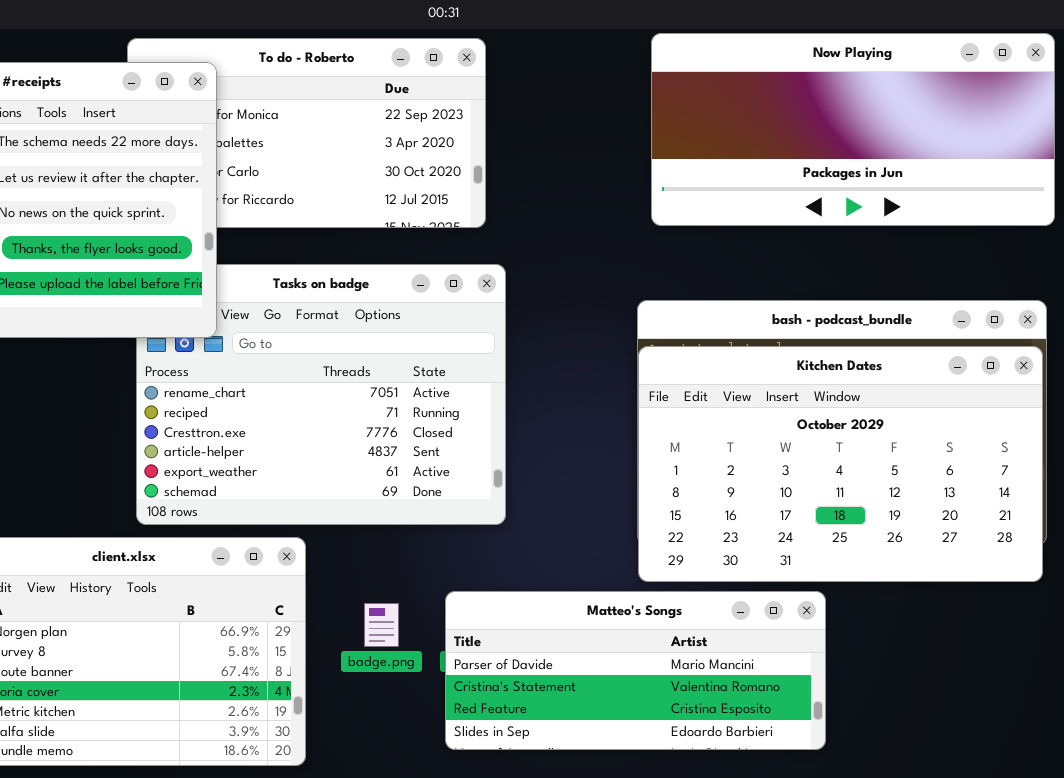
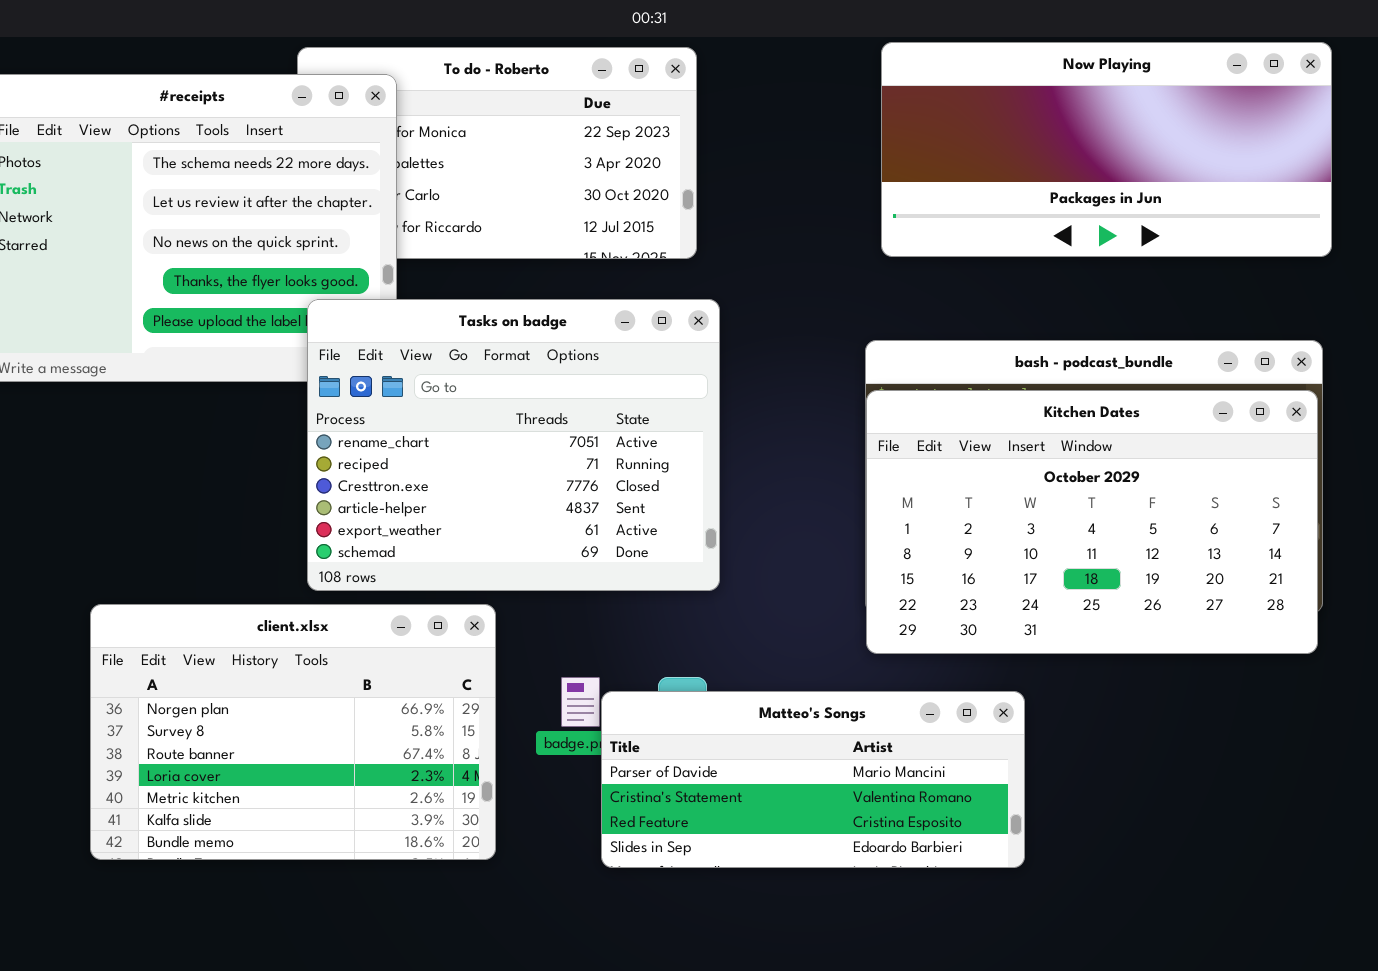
Tasks on badge: [136,264,506,525] -> [307,299,720,591], raised
Matteo's Songs: [445,591,826,750] -> [601,691,1025,868], moved

